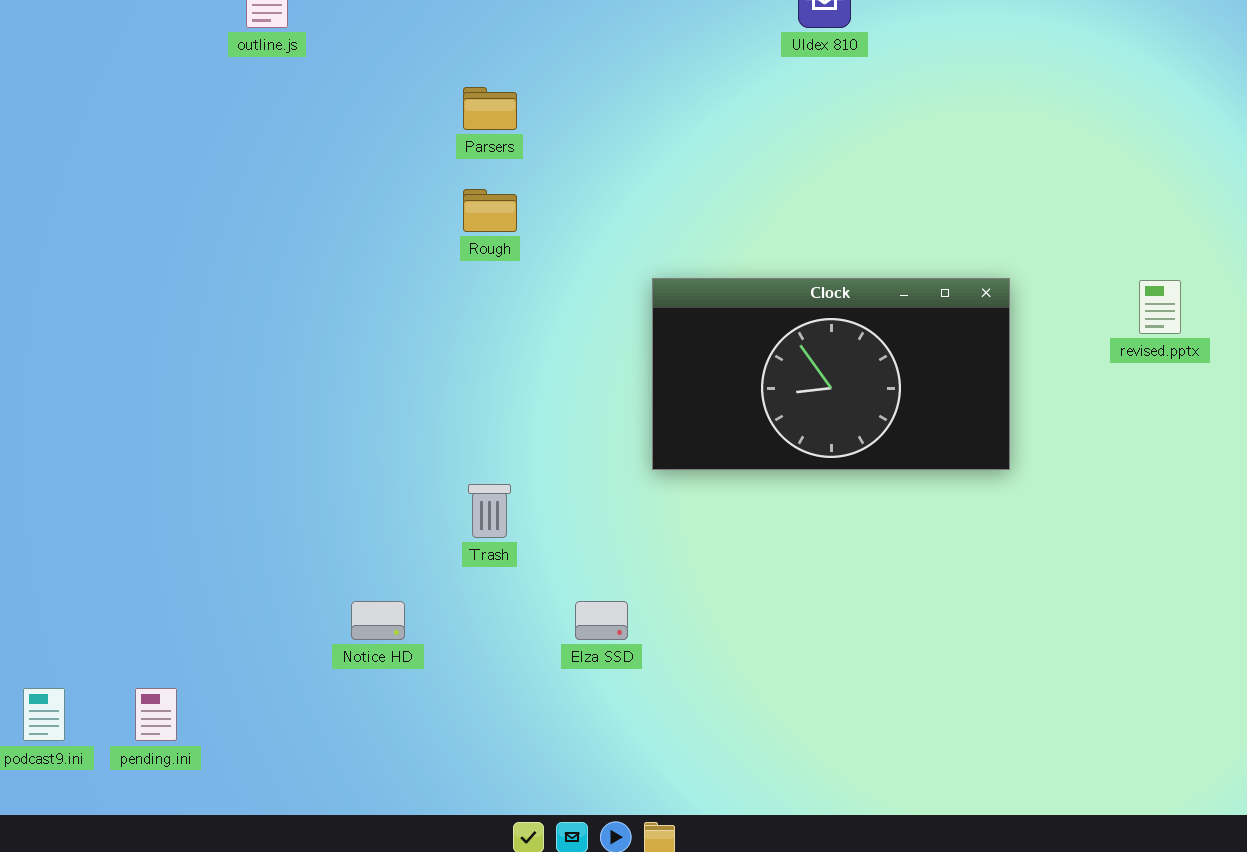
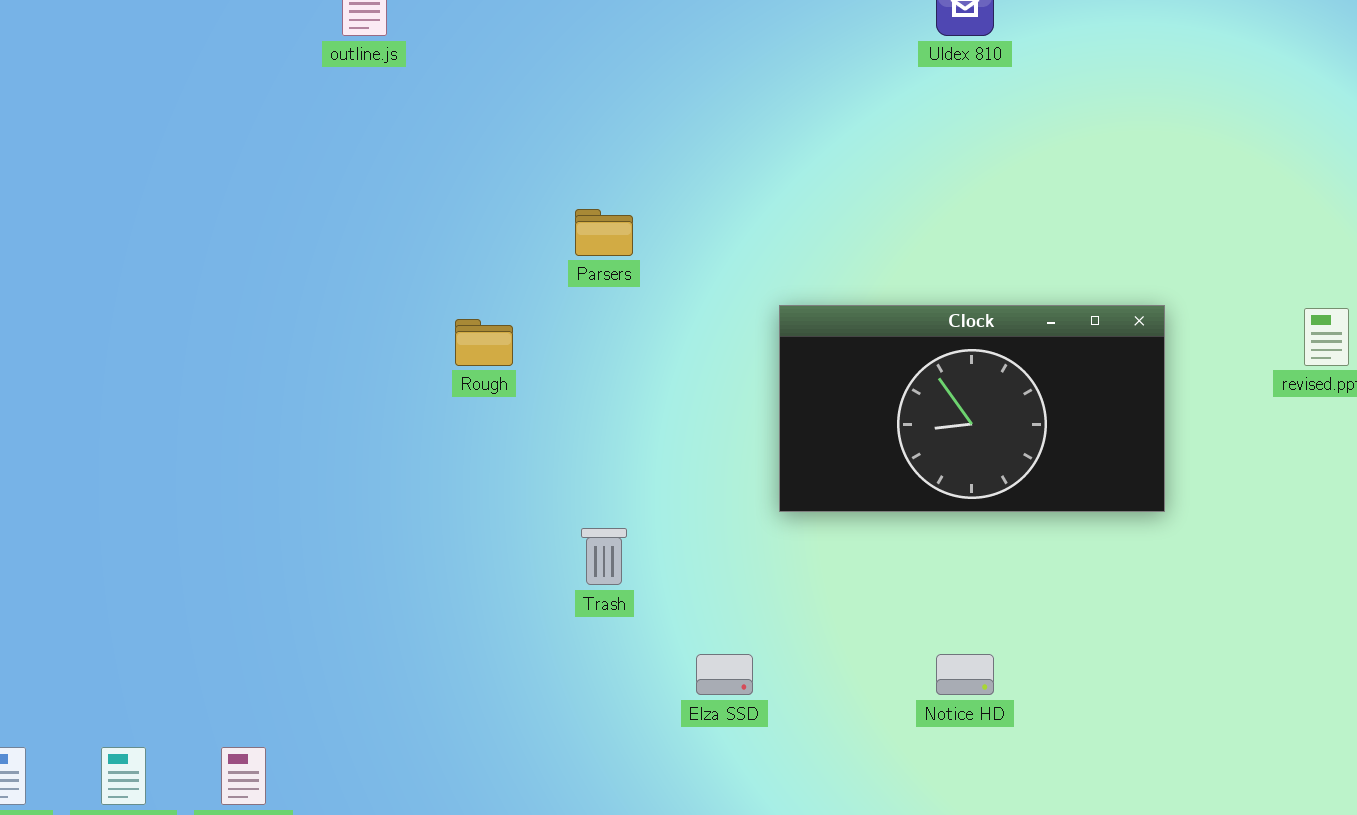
Parsers: [463,87,517,130] -> [575,209,633,256], moved
Rough: [463,189,517,232] -> [455,319,513,366], moved
Notice HD: [351,601,405,640] -> [936,654,994,695], moved

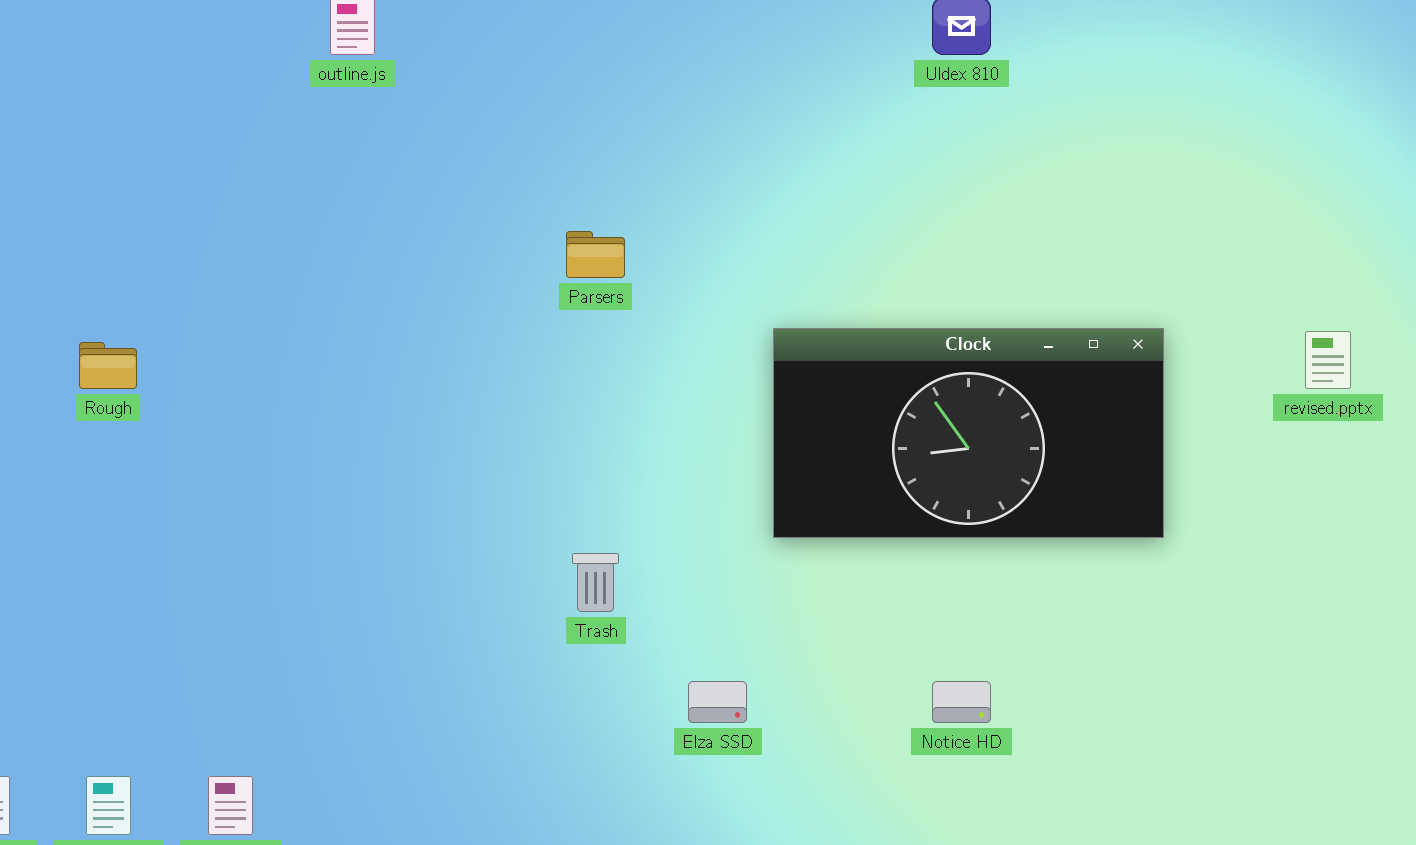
Rough: [455,319,513,366] -> [79,342,137,389], moved

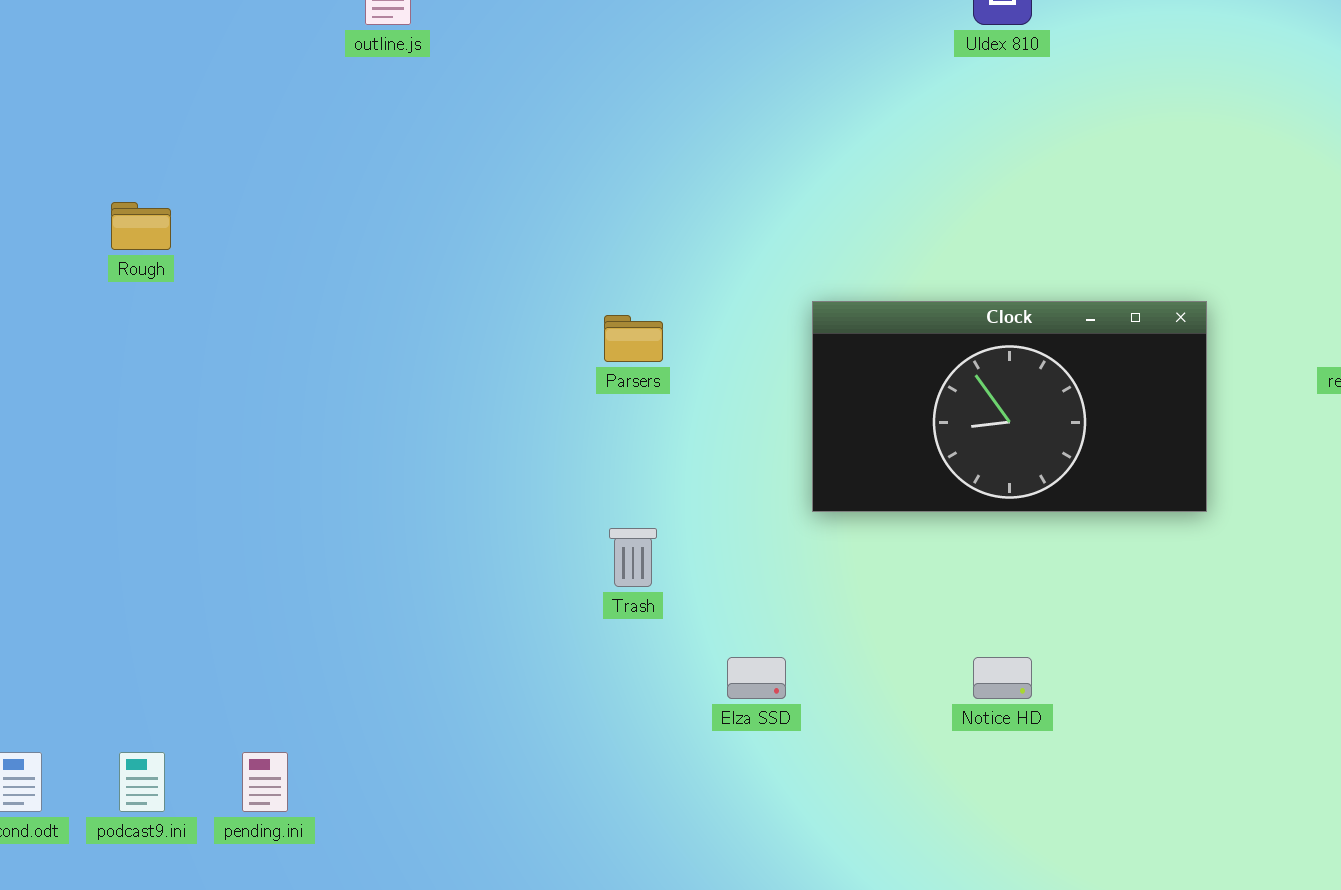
Parsers: [566,231,625,278] -> [604,315,663,362], moved
Rough: [79,342,137,389] -> [111,202,171,250], moved

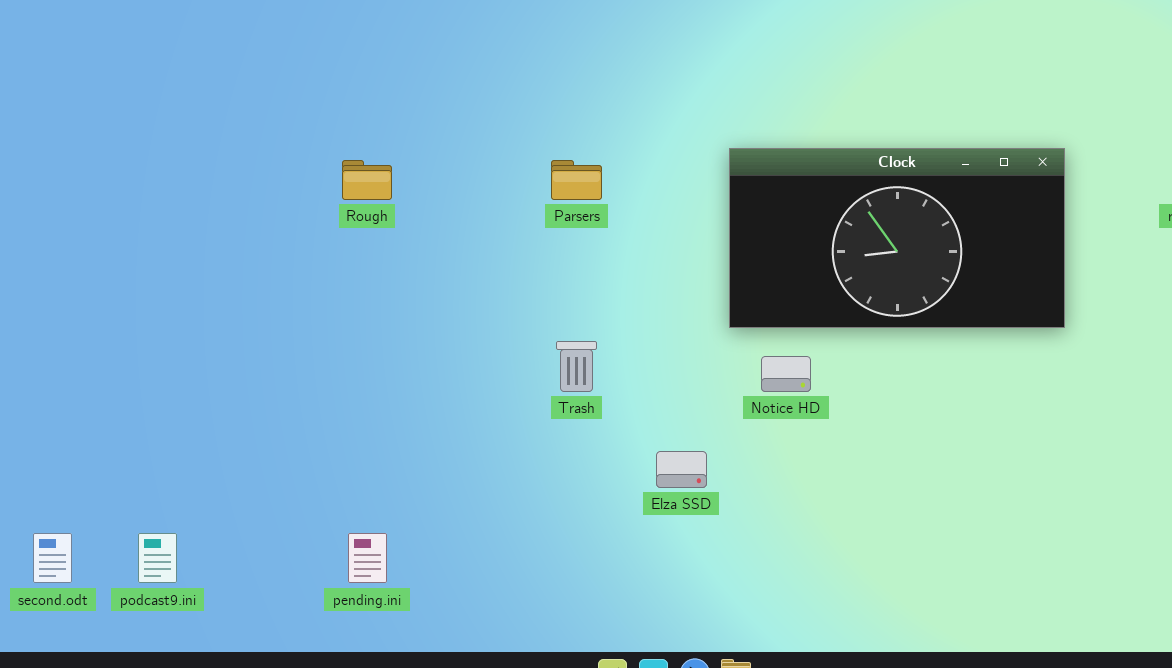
Rough: [111,202,171,250] -> [342,160,392,200], moved
Notice HD: [973,657,1032,699] -> [761,356,811,392], moved
pending.ini: [242,752,288,812] -> [348,533,387,583], moved

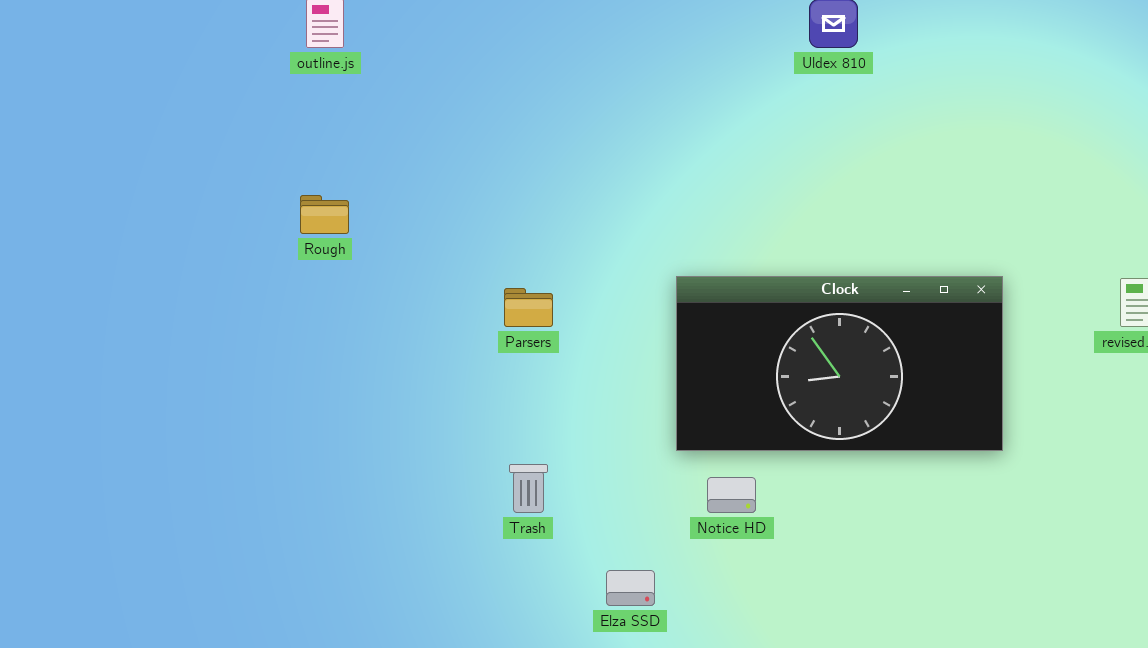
Rough: [342,160,392,200] -> [300,195,349,234], moved

